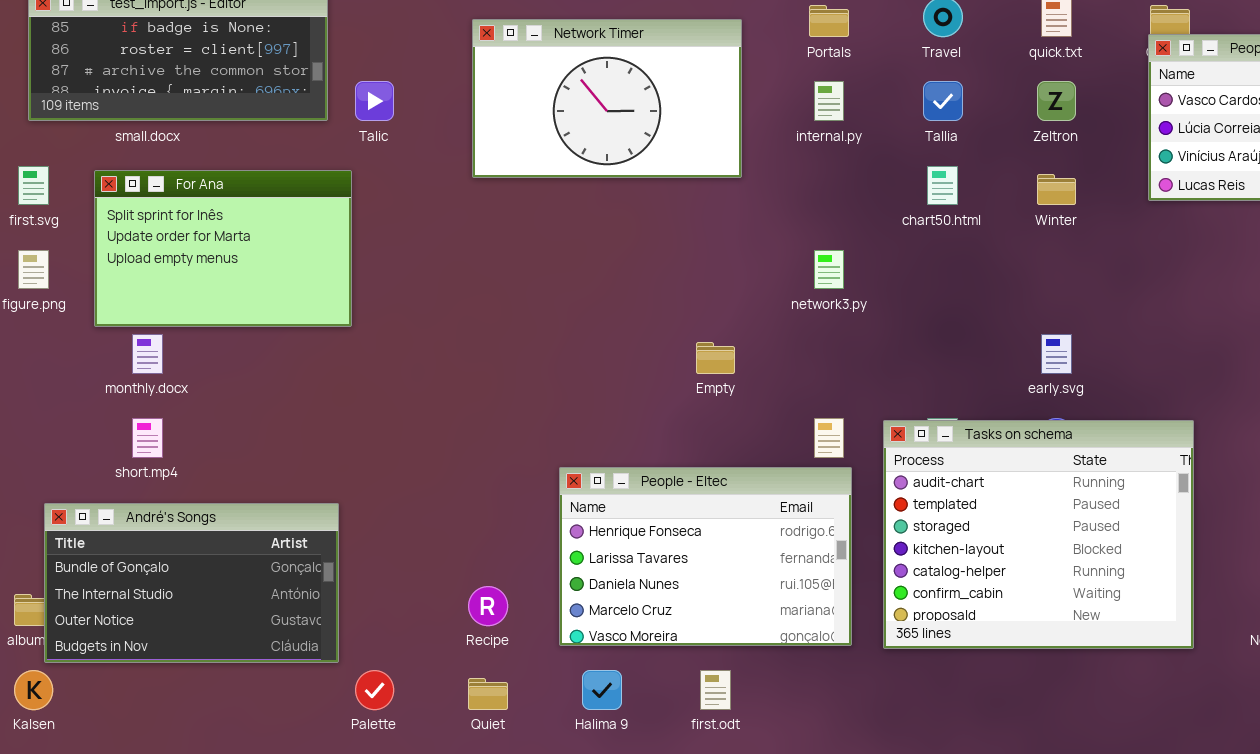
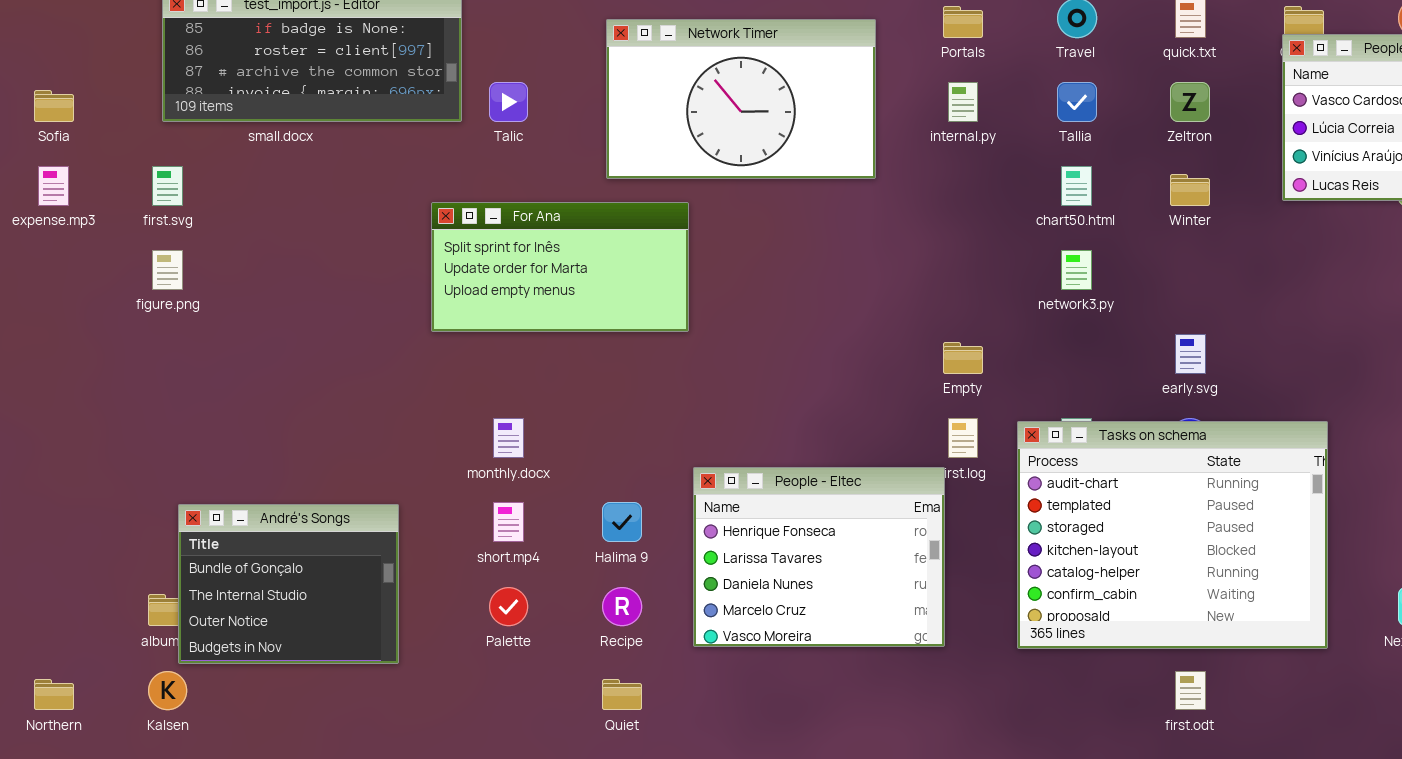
For Ana: [94,170,352,327] -> [431,202,689,332], moved, resized
network3.py: [814,250,844,289] -> [1061,250,1092,290], moved
monthly.docx: [132,334,163,374] -> [493,418,524,458], moved
Empty: [696,342,735,374] -> [943,342,983,374], moved
short.mp4: [132,418,163,458] -> [493,502,524,542], moved
People - Eltec: [559,467,852,646] -> [693,467,945,647], resized
André's Songs: [44,503,339,663] -> [178,504,399,664], resized
Palette: [355,670,394,710] -> [489,587,528,626], moved
Halima 9: [582,670,622,710] -> [602,502,642,542], moved
first.odt: [700,670,731,710] -> [1175,671,1206,710], moved

